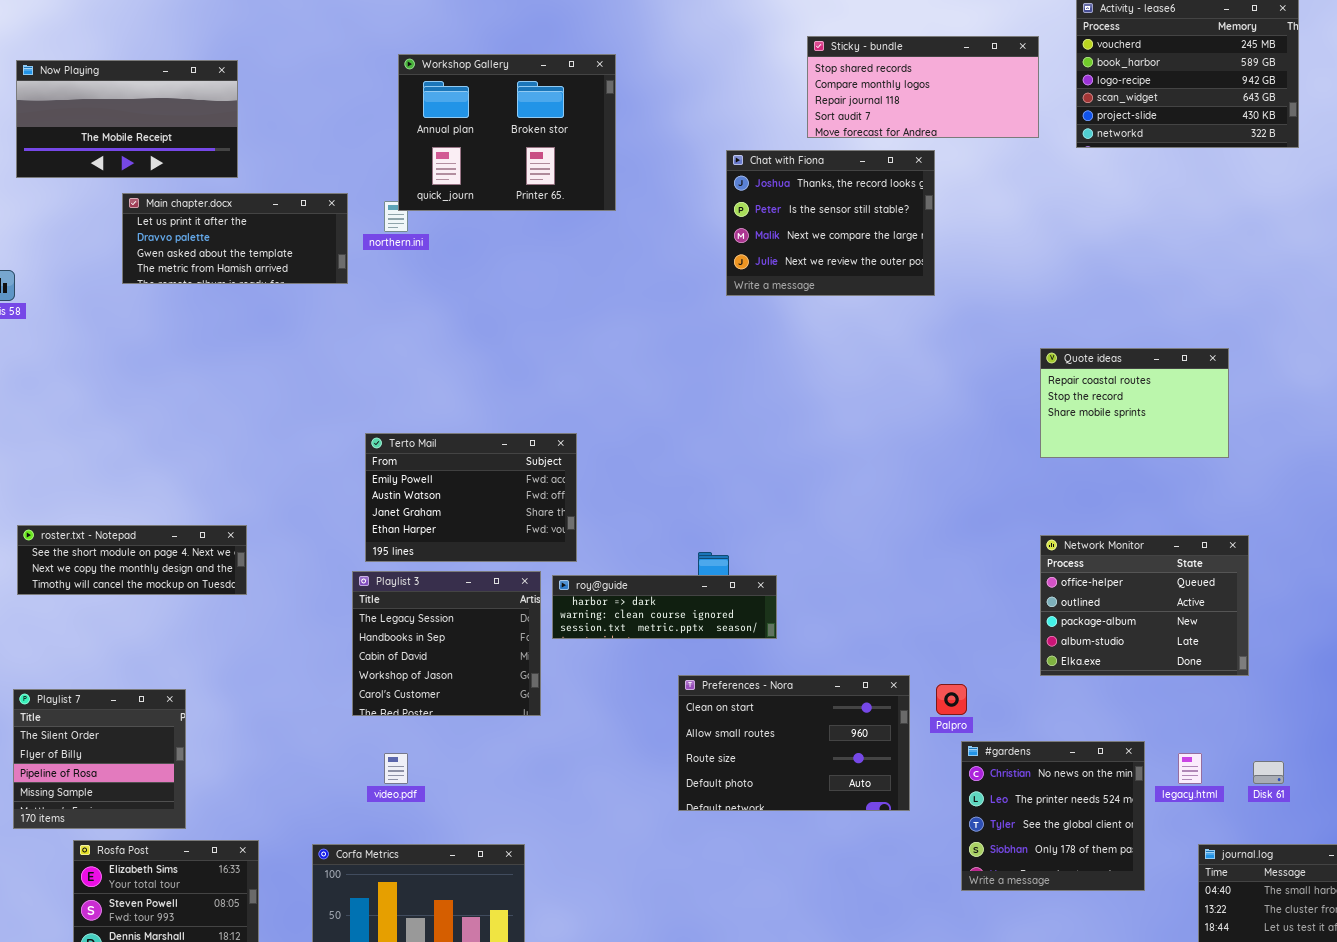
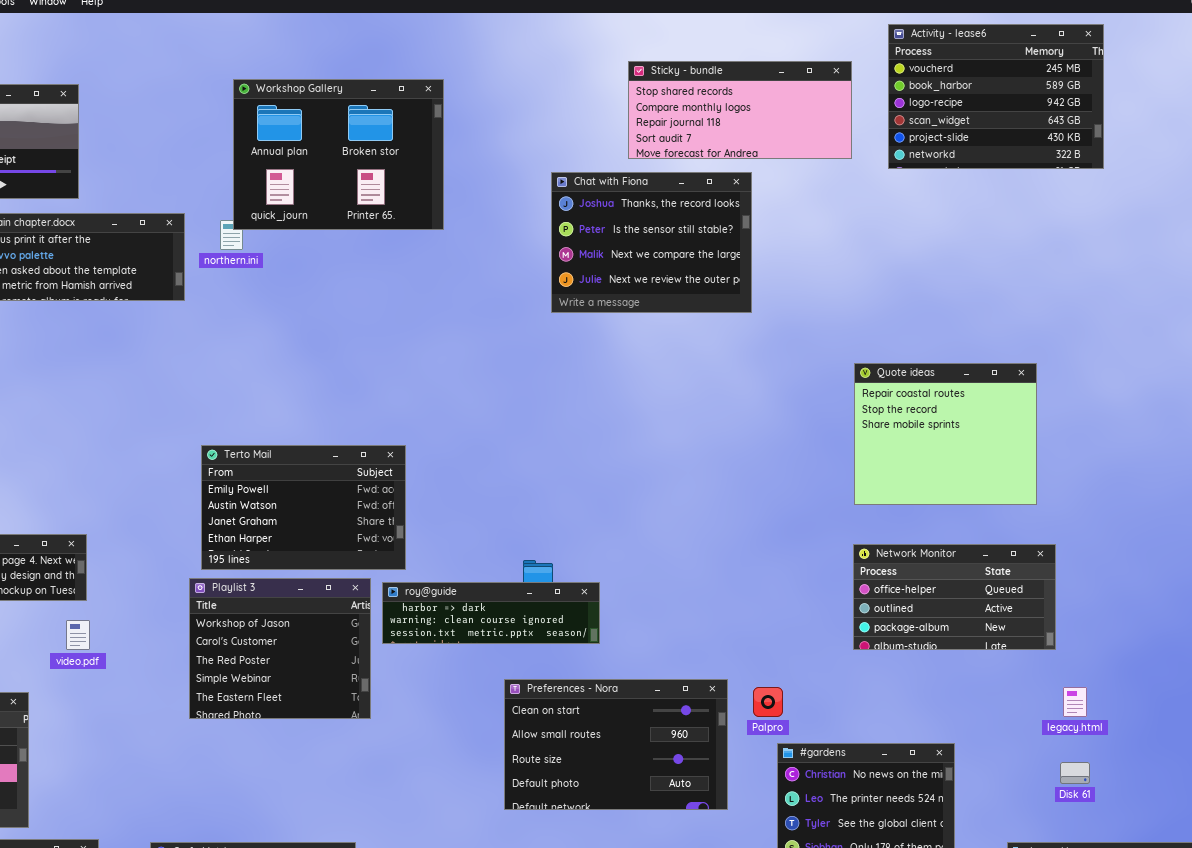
Quote ideas: [1040,348,1229,458] -> [854,363,1037,505], resized
Network Monitor: [1040,535,1249,676] -> [853,544,1056,650], resized
Playlist 3: [352,571,541,716] -> [189,578,371,719], scrolled down 3 rows
video.pdf: [384,753,408,784] -> [66,620,90,650], moved
legacy.html: [1178,753,1202,784] -> [1063,687,1087,717], moved

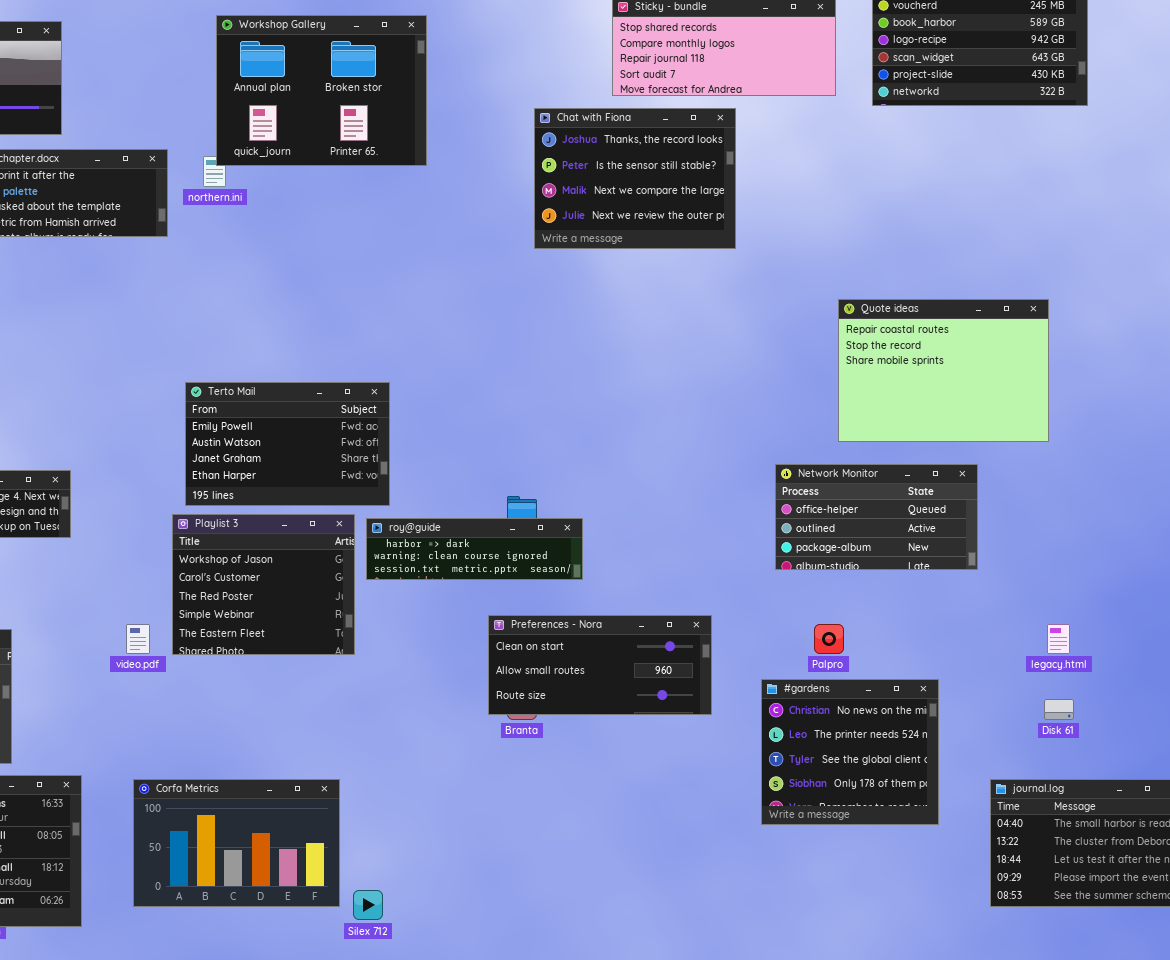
Quote ideas: [854,363,1037,505] -> [838,299,1049,442], resized
Network Monitor: [853,544,1056,650] -> [775,464,978,570], moved
video.pdf: [66,620,90,650] -> [126,624,150,654], moved
Preferences - Nora: [504,679,728,810] -> [488,615,712,715], resized
Palpro: [753,687,783,717] -> [814,624,844,654], moved

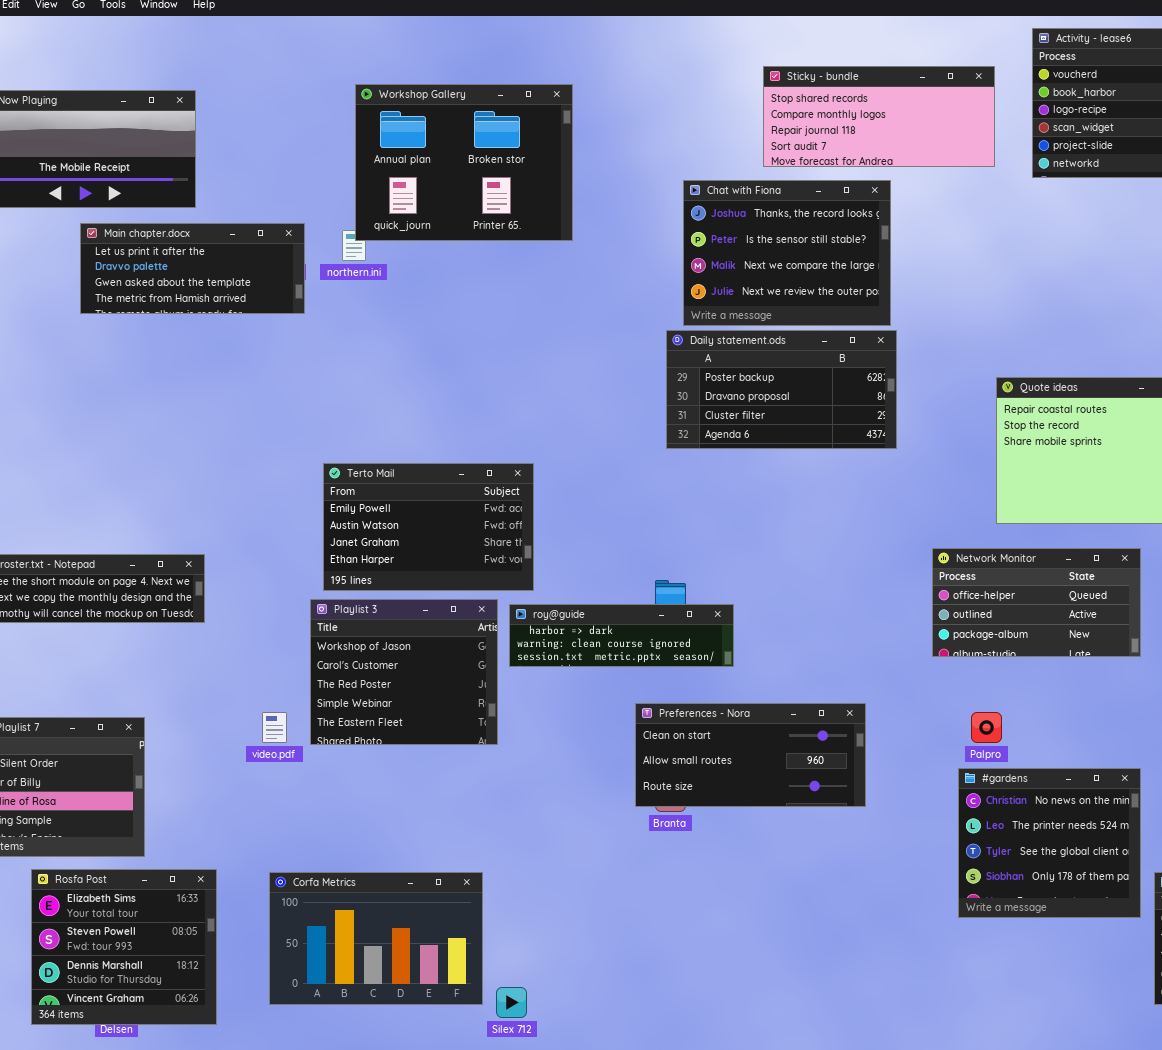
Daily statement.ods: none -> [666,330,897,449], opened
#gardens: [761,679,939,825] -> [958,768,1141,918], moved

